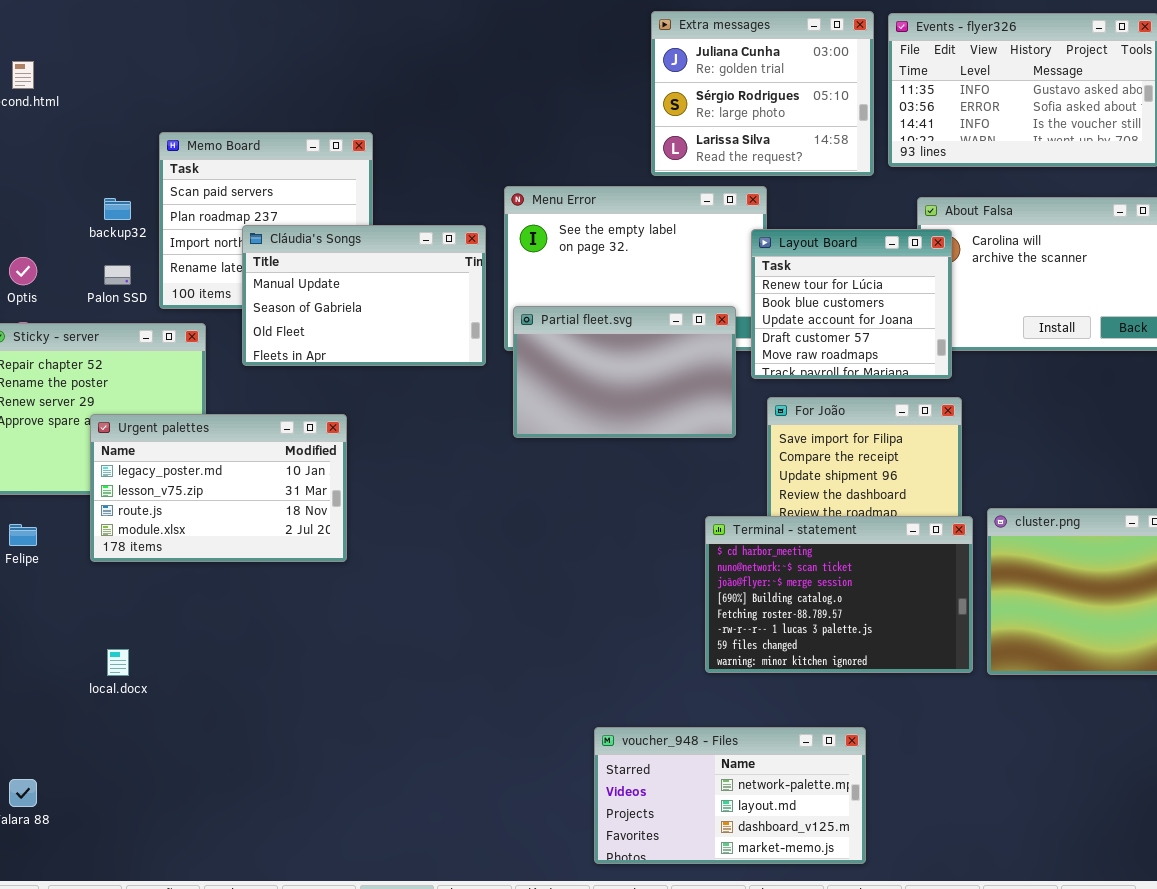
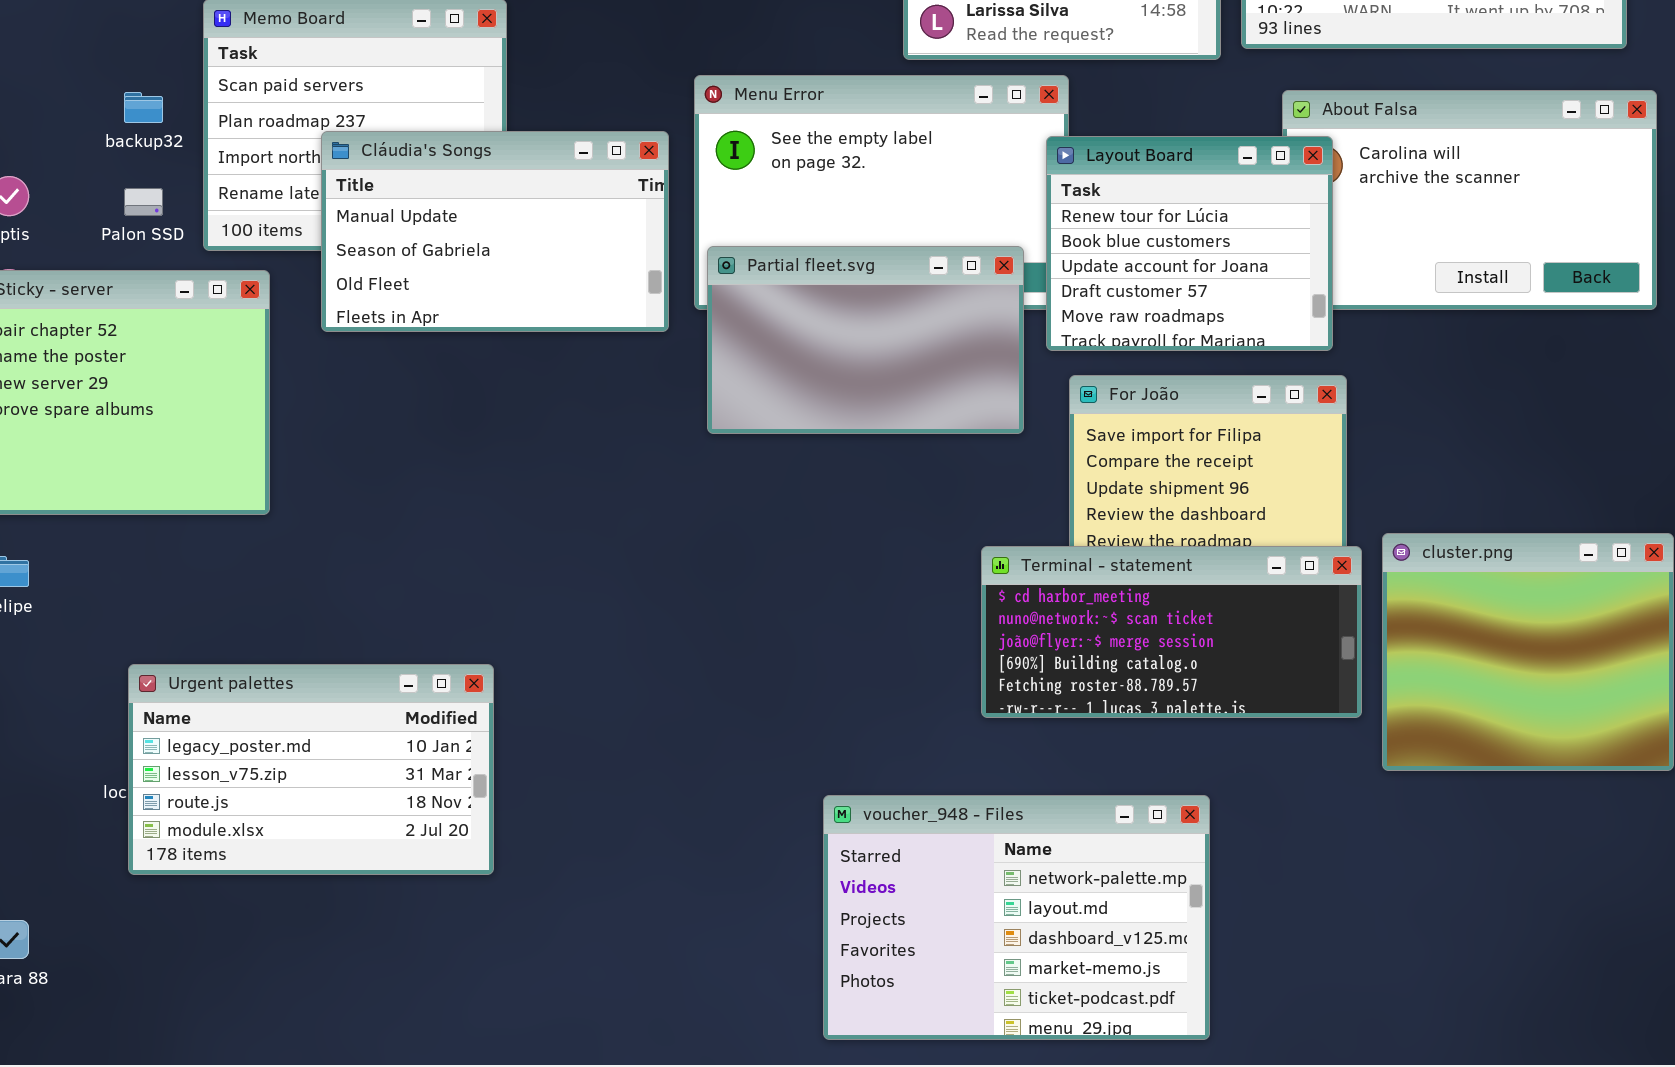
Urgent palettes: [90,414,347,562] -> [128,664,494,875], moved
Terminal - statement: [705,516,973,673] -> [981,546,1362,718], resized
voucher_948 - Files: [594,727,866,864] -> [823,795,1210,1040], resized

